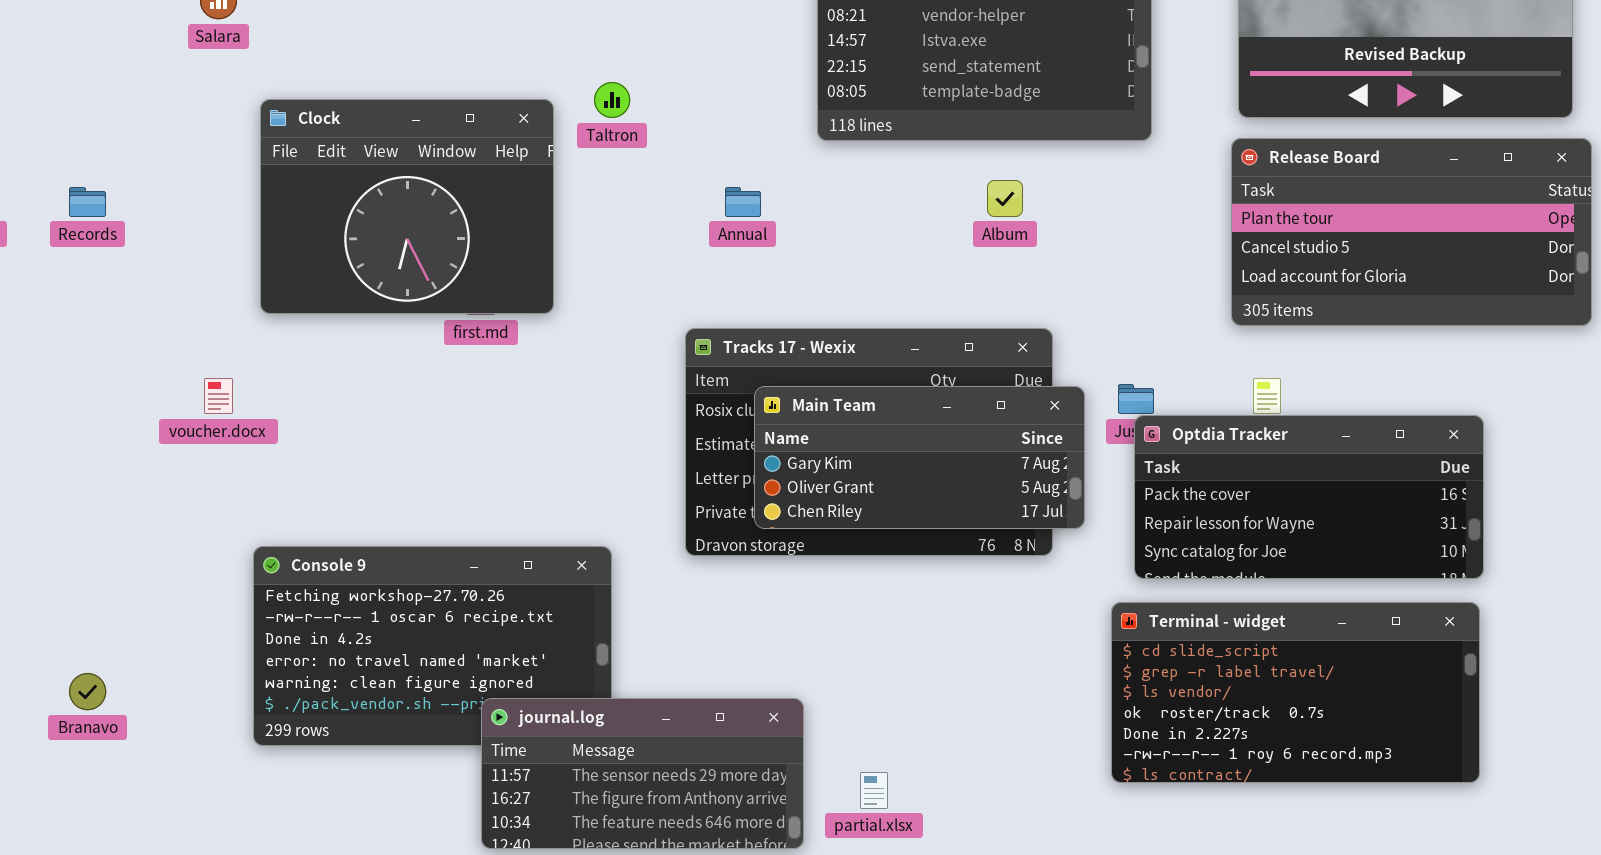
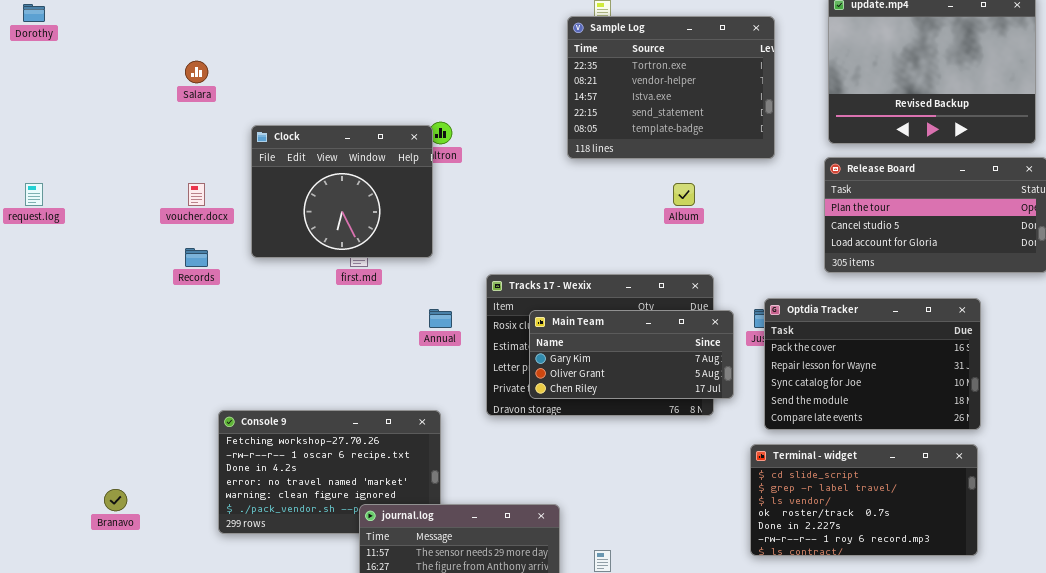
Clock: [260,99,554,314] -> [251,125,433,258], moved
Records: [69,187,106,217] -> [185,248,208,267], moved
Annual: [725,187,761,217] -> [429,309,452,328], moved
voucher.docx: [204,378,233,414] -> [188,183,205,206], moved
Optdia Tracker: [1134,415,1484,579] -> [764,298,981,430], resized

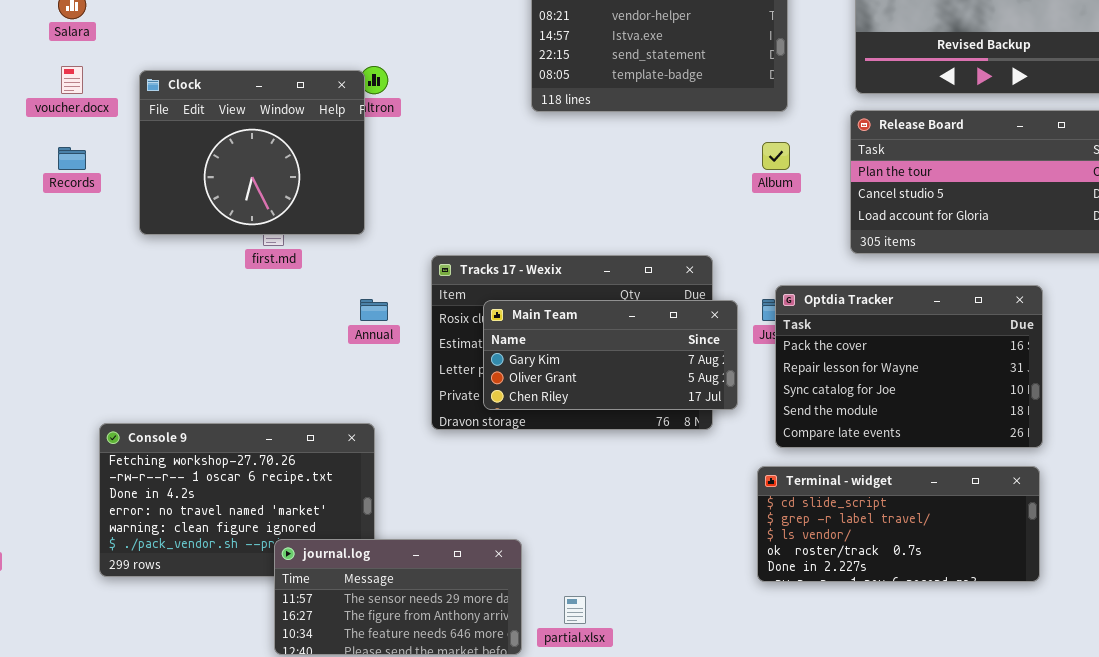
voucher.docx: [188,183,205,206] -> [61,66,83,94], moved
Album: [673,183,695,206] -> [762,142,790,170], moved
Records: [185,248,208,267] -> [58,147,86,170], moved
Terminal - widget: [750,444,978,556] -> [757,466,1040,582], resized

